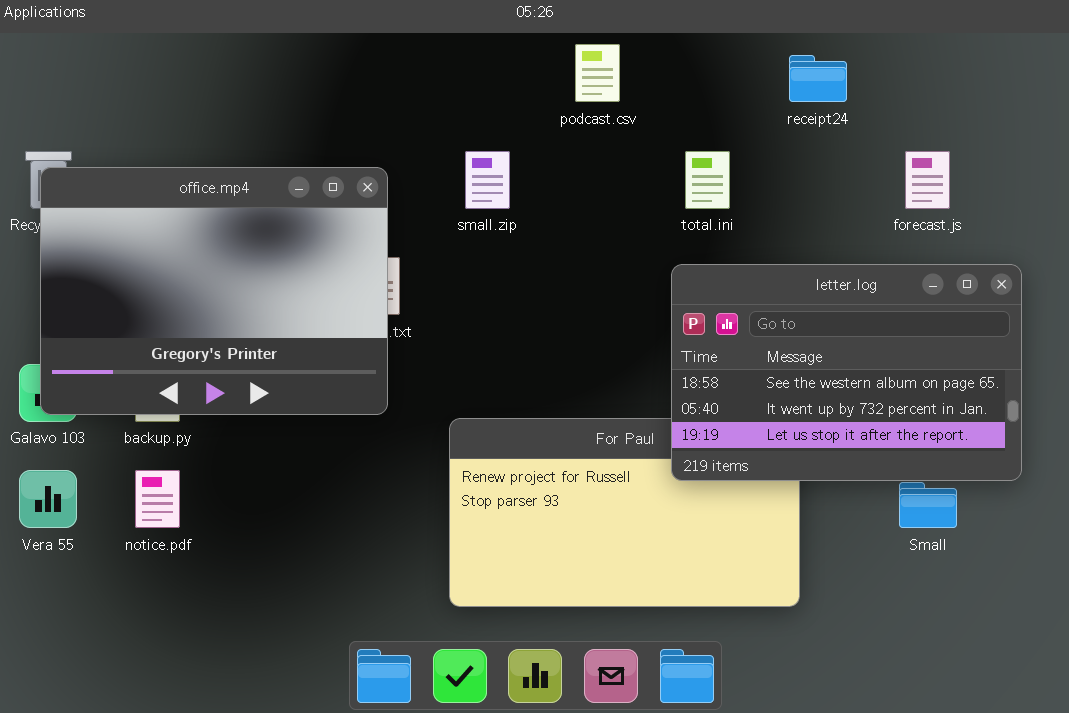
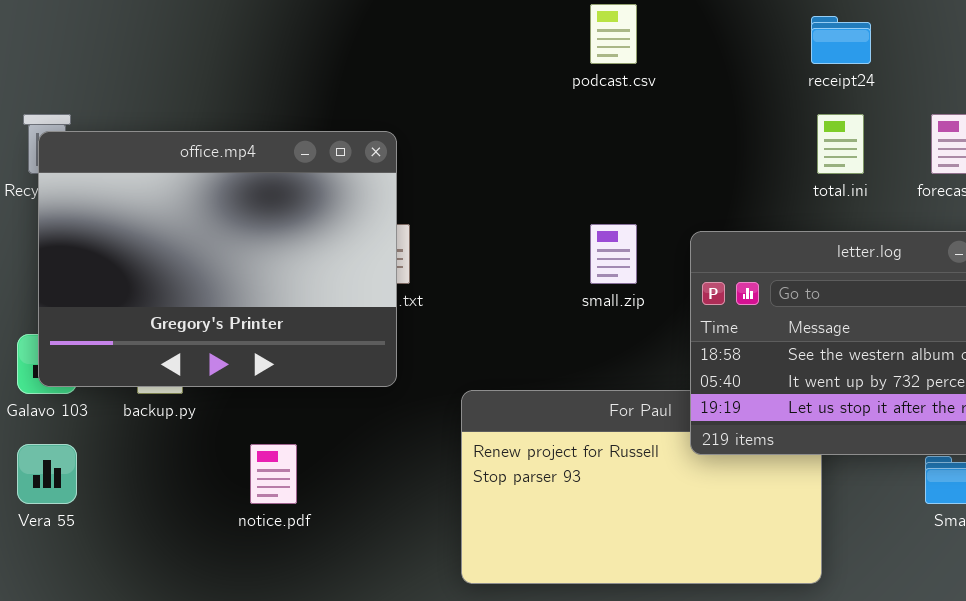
small.zip: [465,151,510,209] -> [590,224,637,284], moved
total.ini: [685,151,730,209] -> [817,114,864,174], moved
notice.pdf: [135,470,180,528] -> [250,444,297,504], moved

